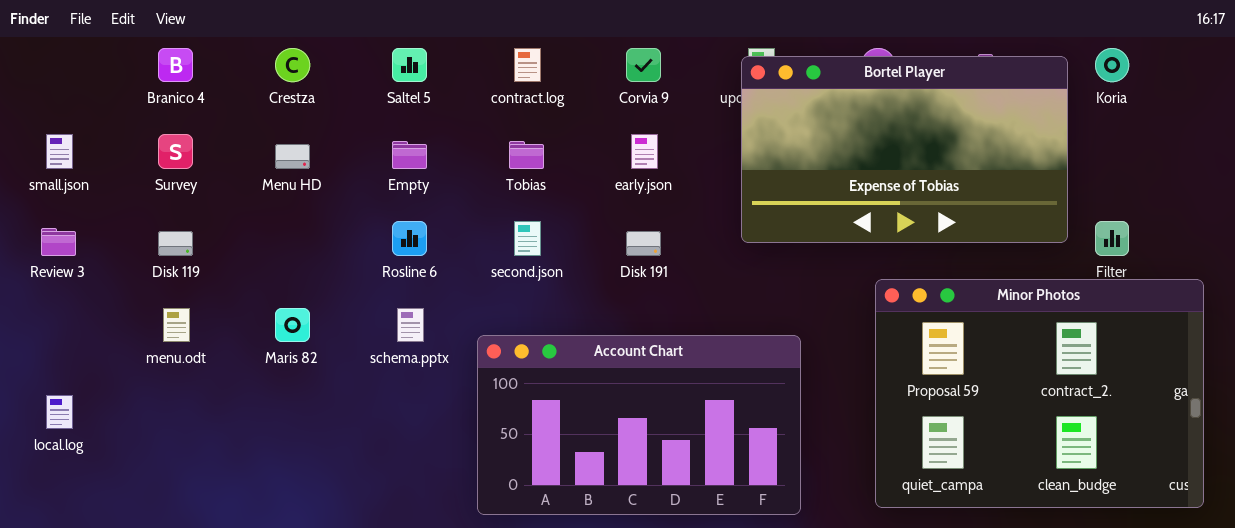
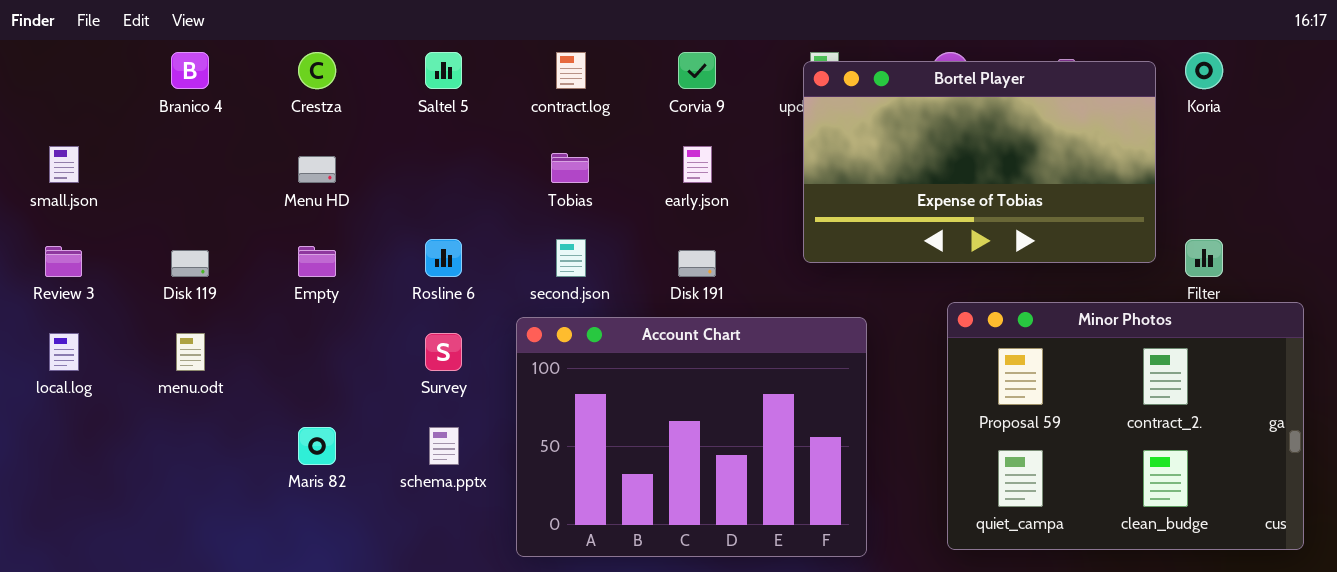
Survey: [158,134,193,169] -> [425,333,462,371], moved
Empty: [392,141,427,169] -> [298,246,336,277], moved
Maris 82: [275,308,310,342] -> [298,427,336,465], moved
schema.pptx: [397,308,424,342] -> [429,427,459,465], moved
Account Chart: [477,335,801,515] -> [516,317,867,557], resized
local.log: [46,395,73,429] -> [49,333,79,371], moved

